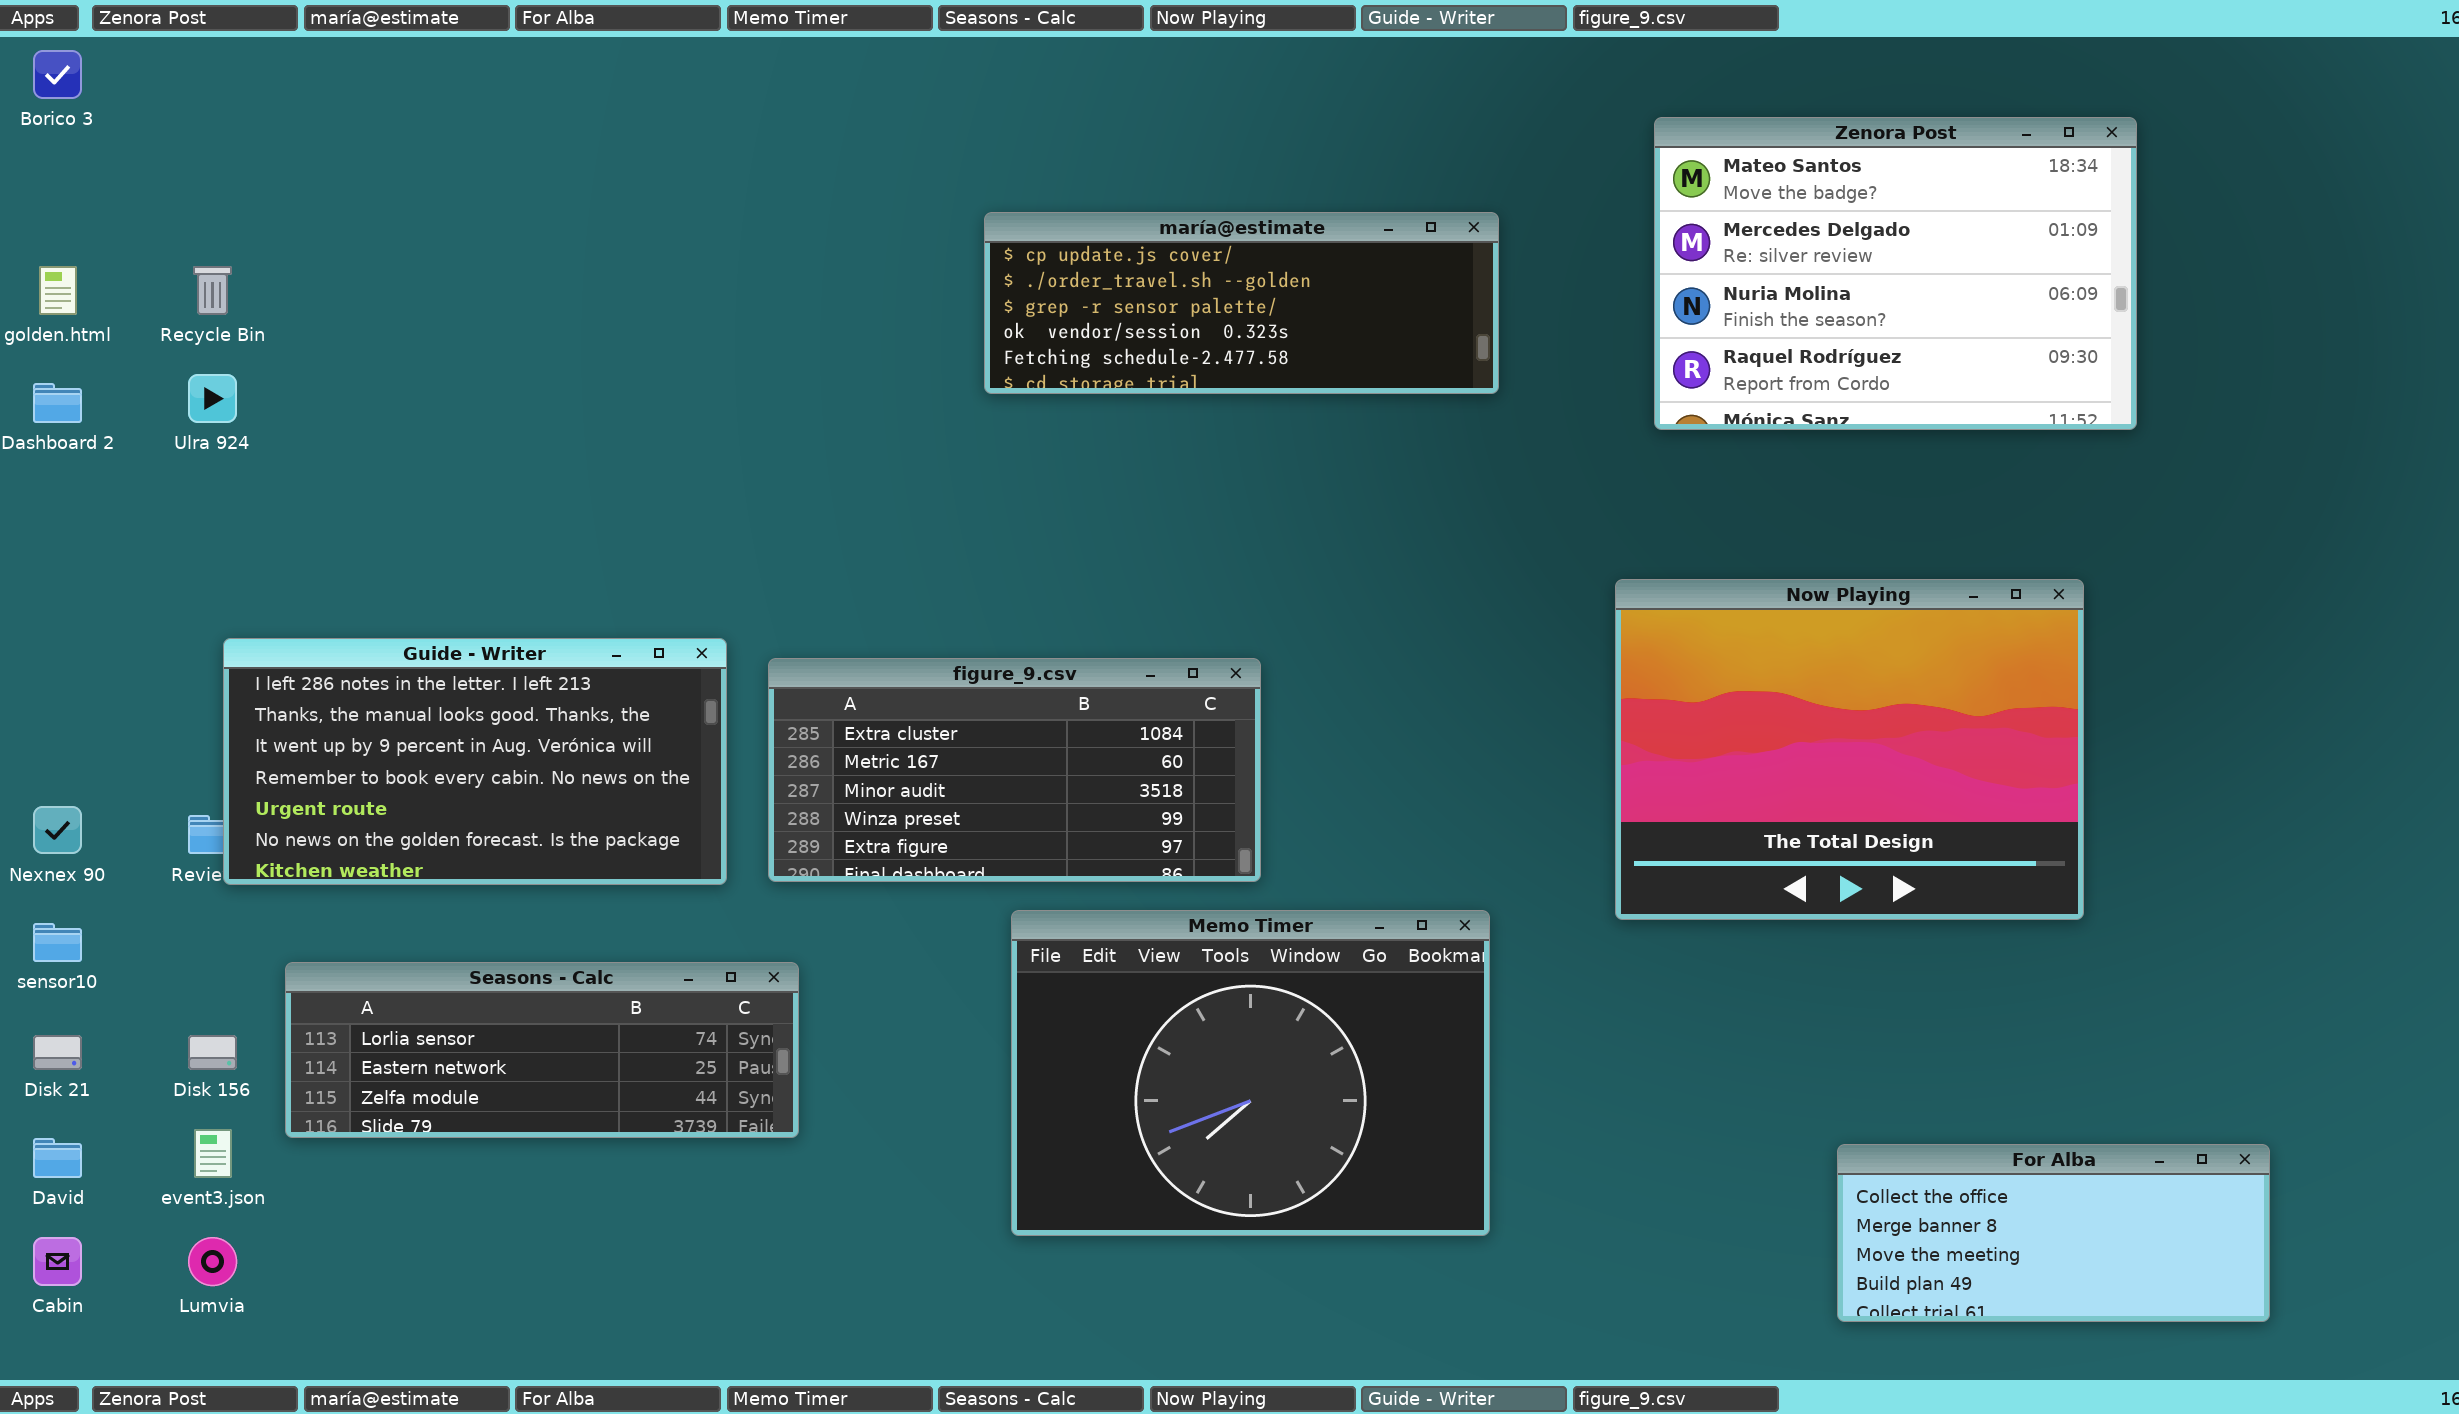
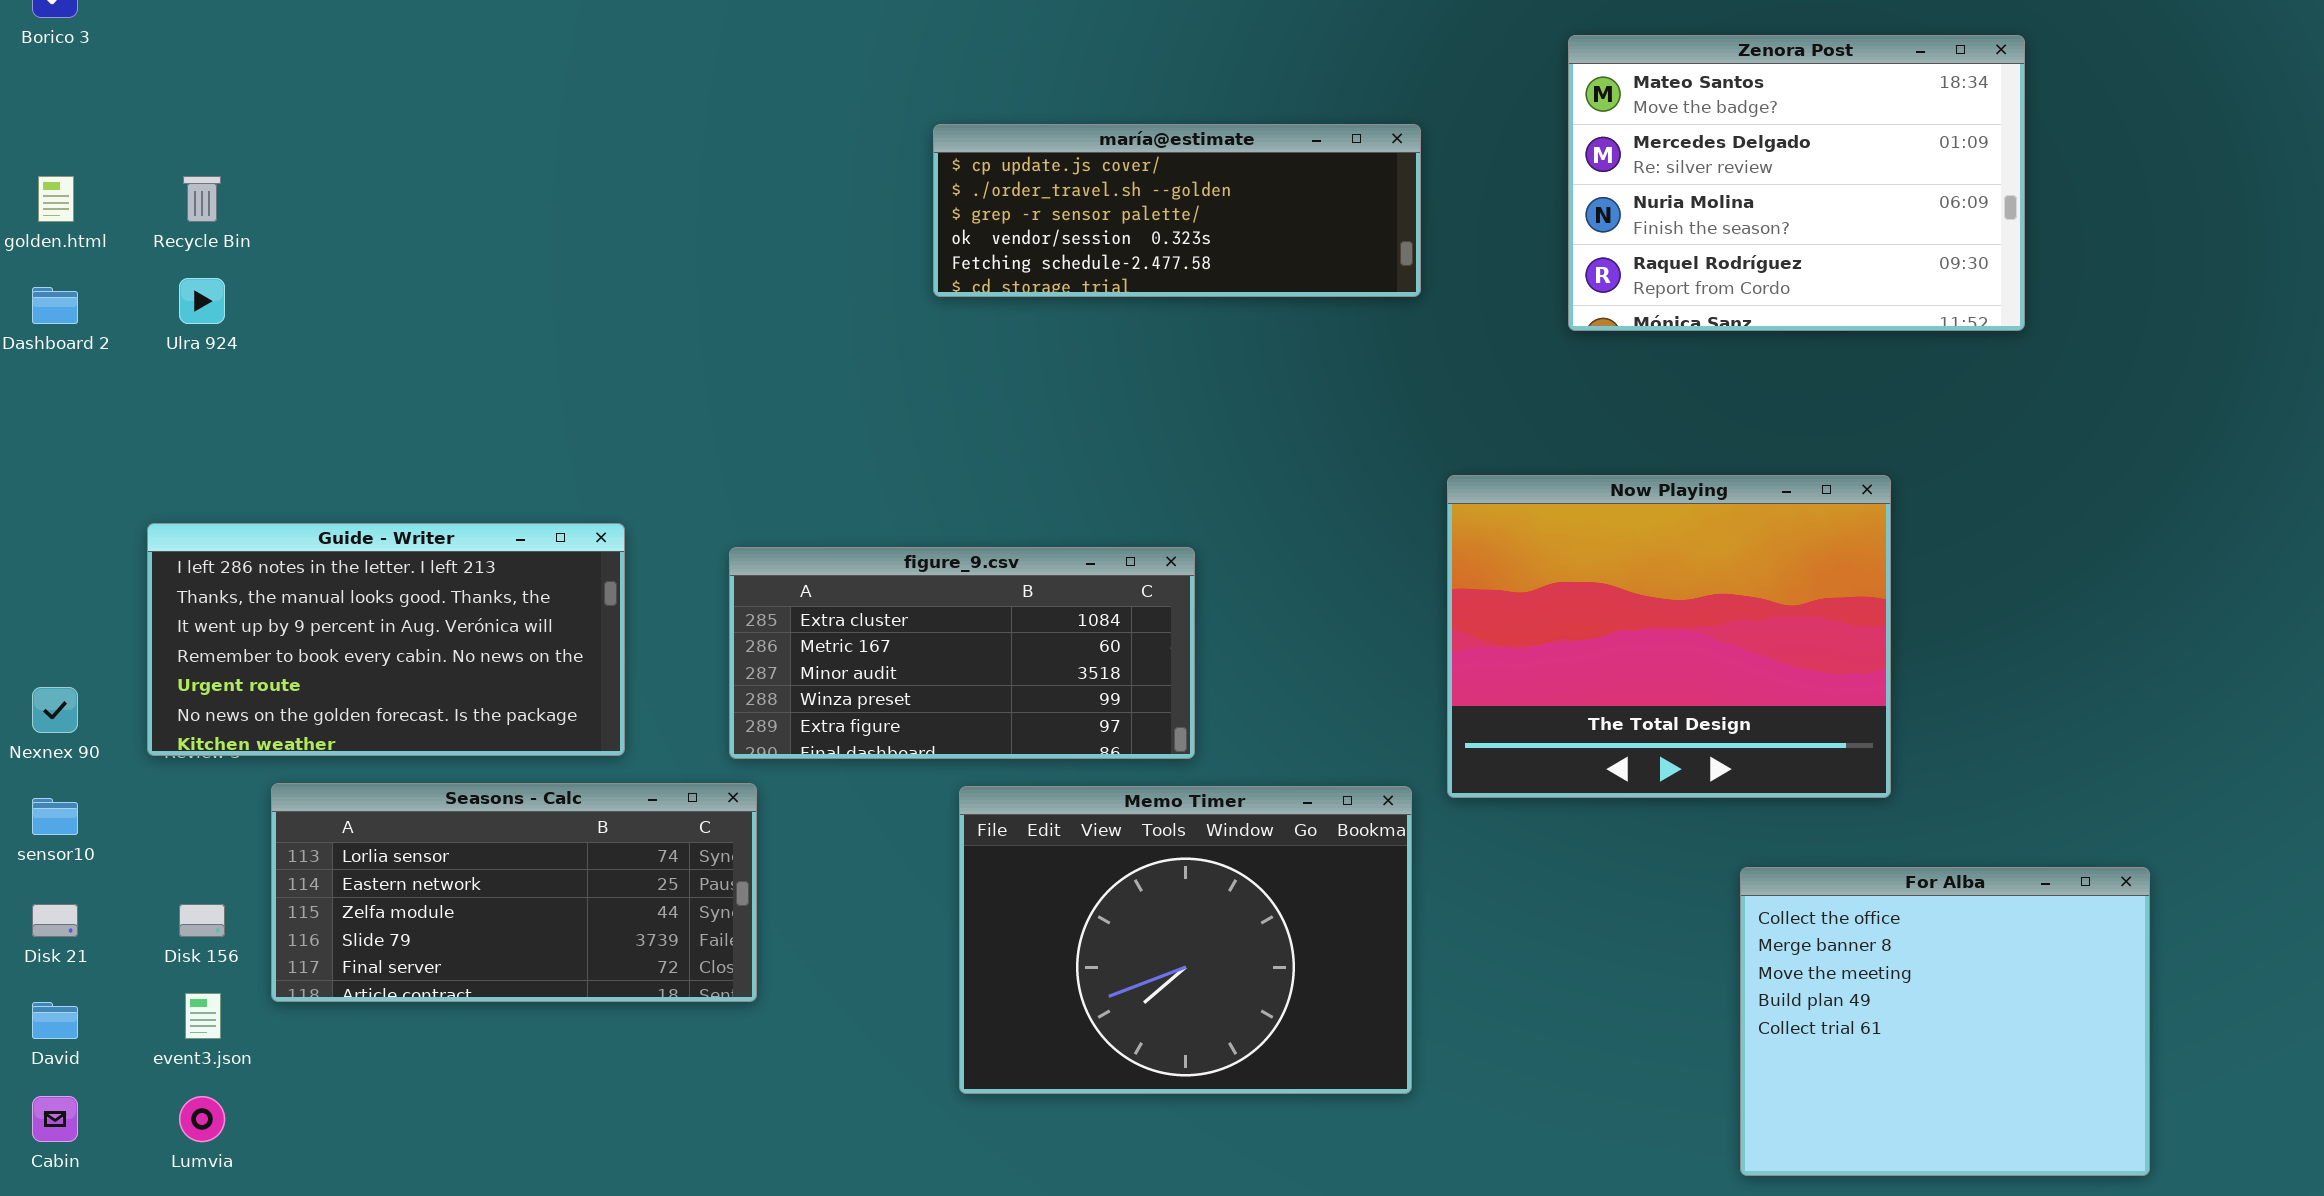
Now Playing: [1615,579,2084,920] -> [1447,475,1891,798], moved
Guide - Writer: [223,638,727,885] -> [147,523,625,756], moved
Seasons - Calc: [285,962,799,1138] -> [271,783,757,1002], resized
For Alba: [1837,1144,2270,1322] -> [1740,867,2150,1176], resized

